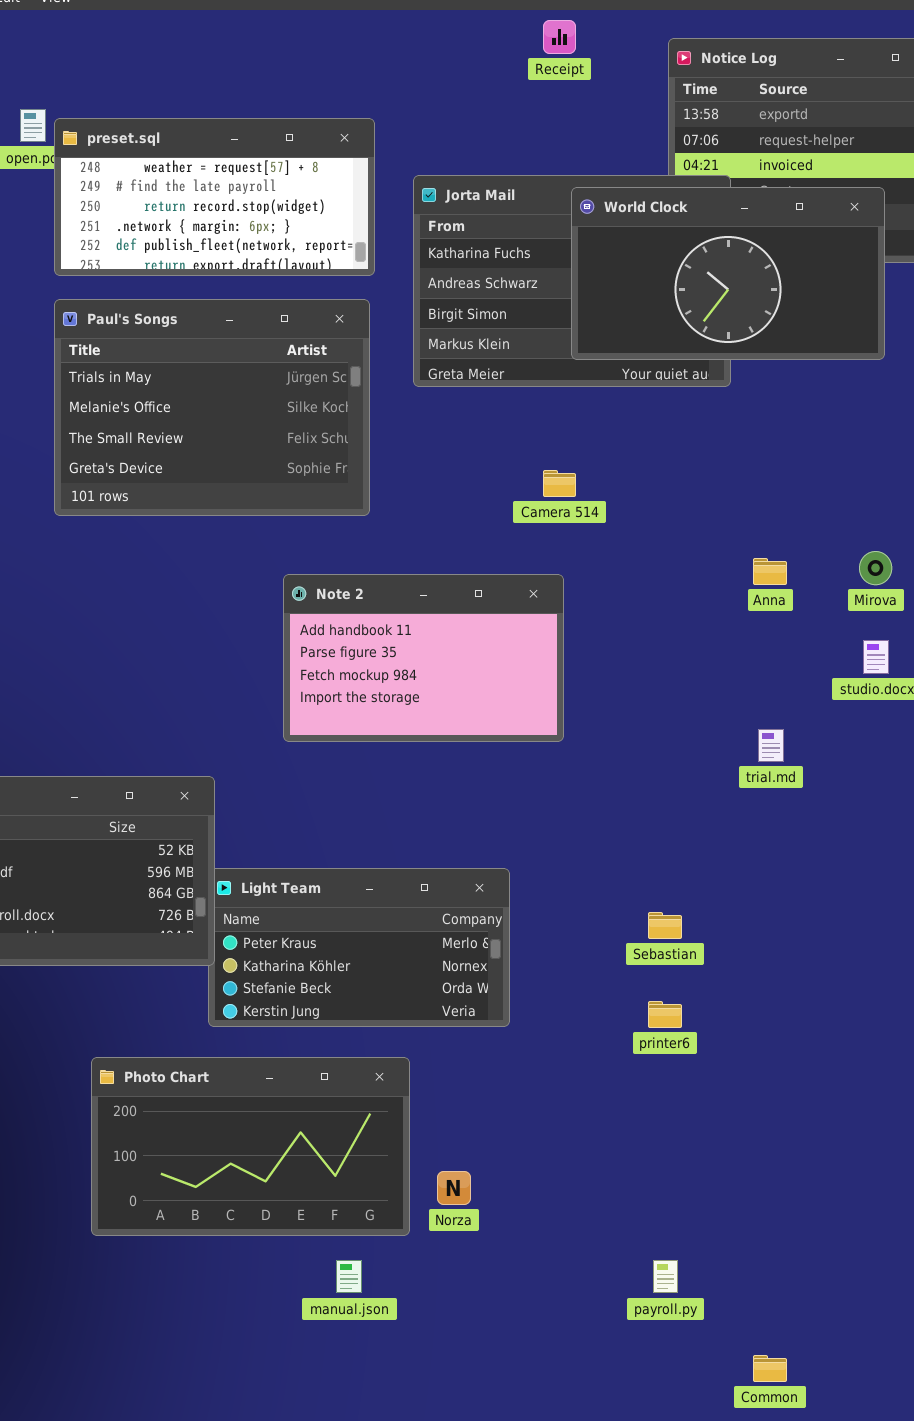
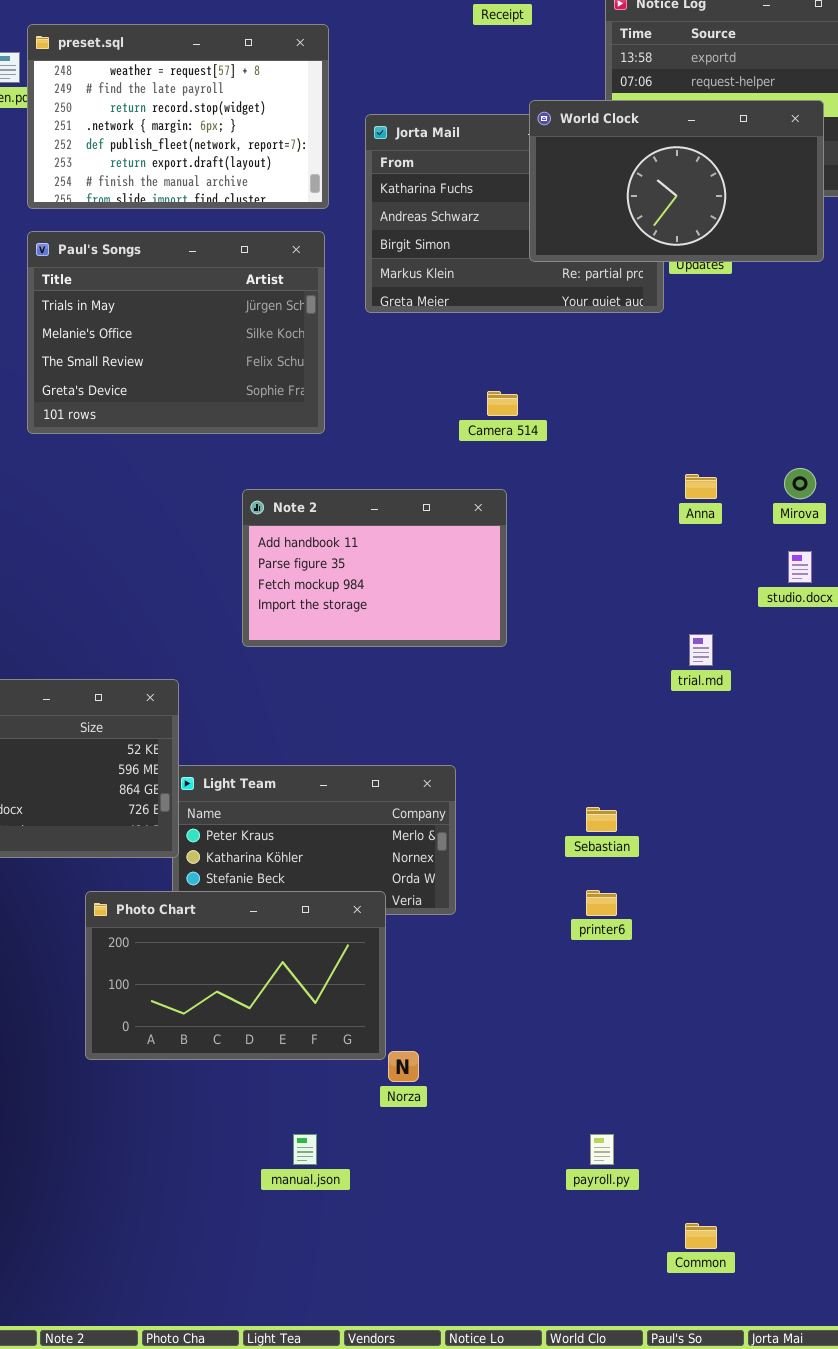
preset.sql: [54,118,375,276] -> [27,24,329,209], resized
World Clock: [571,187,885,360] -> [529,100,824,262], moved
Photo Chart: [91,1057,410,1236] -> [85,891,386,1060], moved

